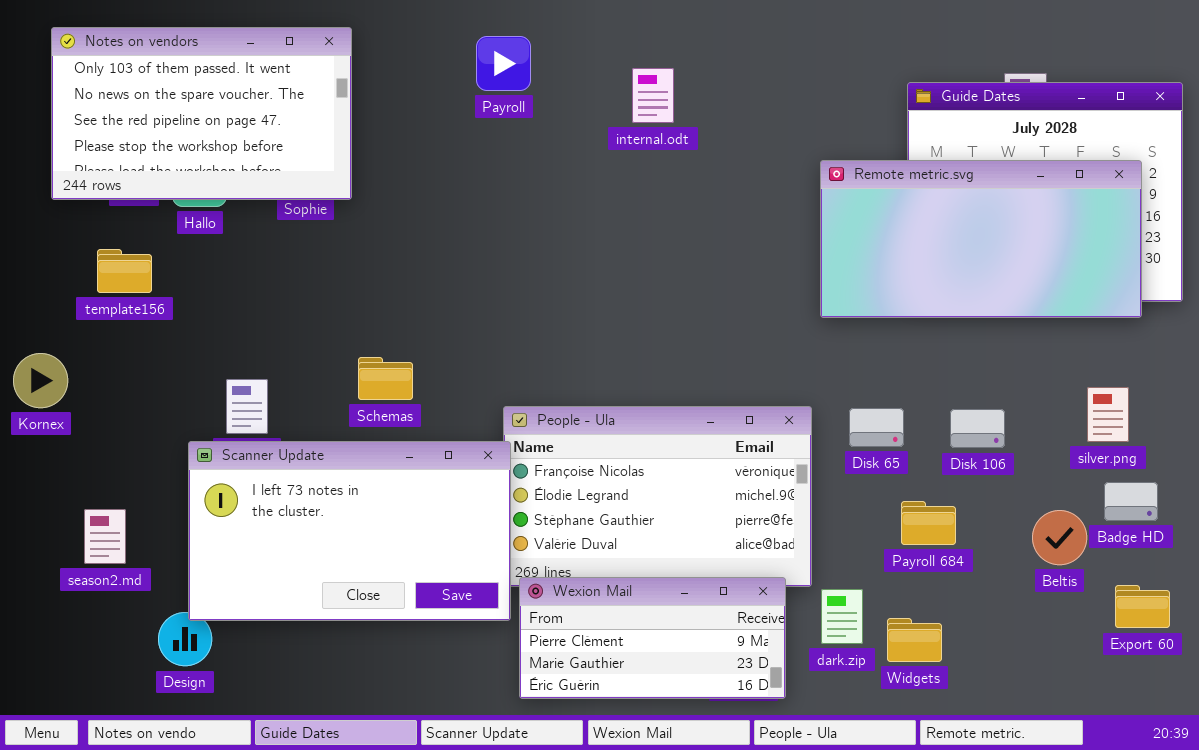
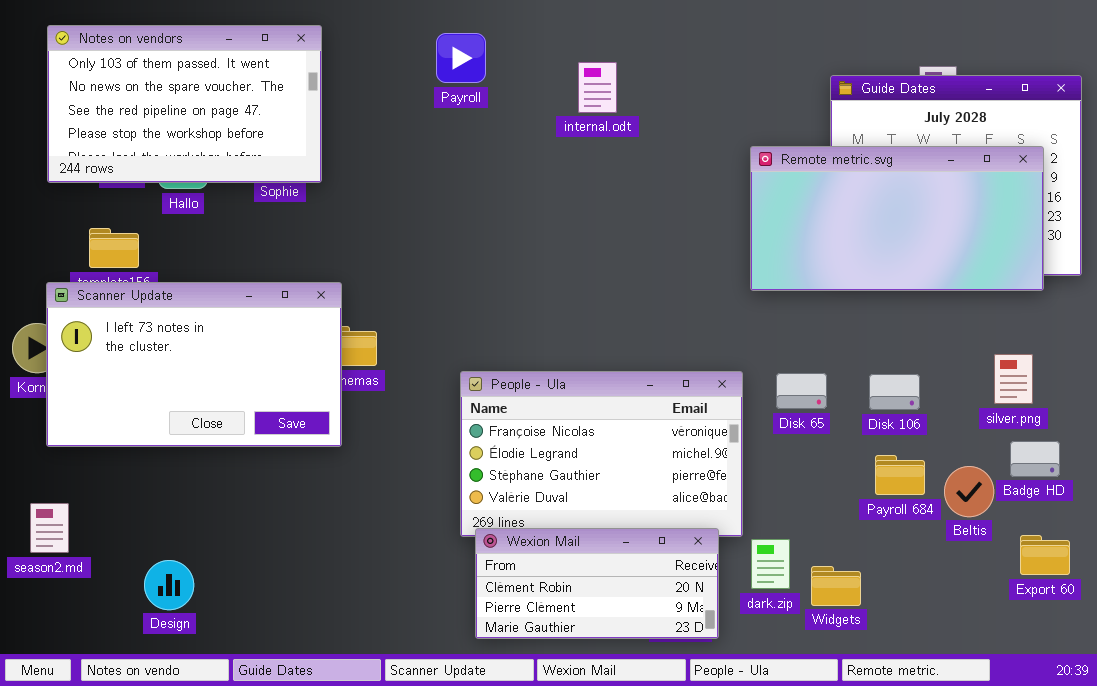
Scanner Update: [188,441,511,621] -> [46,282,342,447], moved
Payroll 684: [901,501,956,545] -> [875,455,925,495], moved
season2.md: [84,509,126,564] -> [30,503,69,553], moved
Wexion Mail: [519,577,786,699] -> [475,528,719,639], scrolled up 1 row

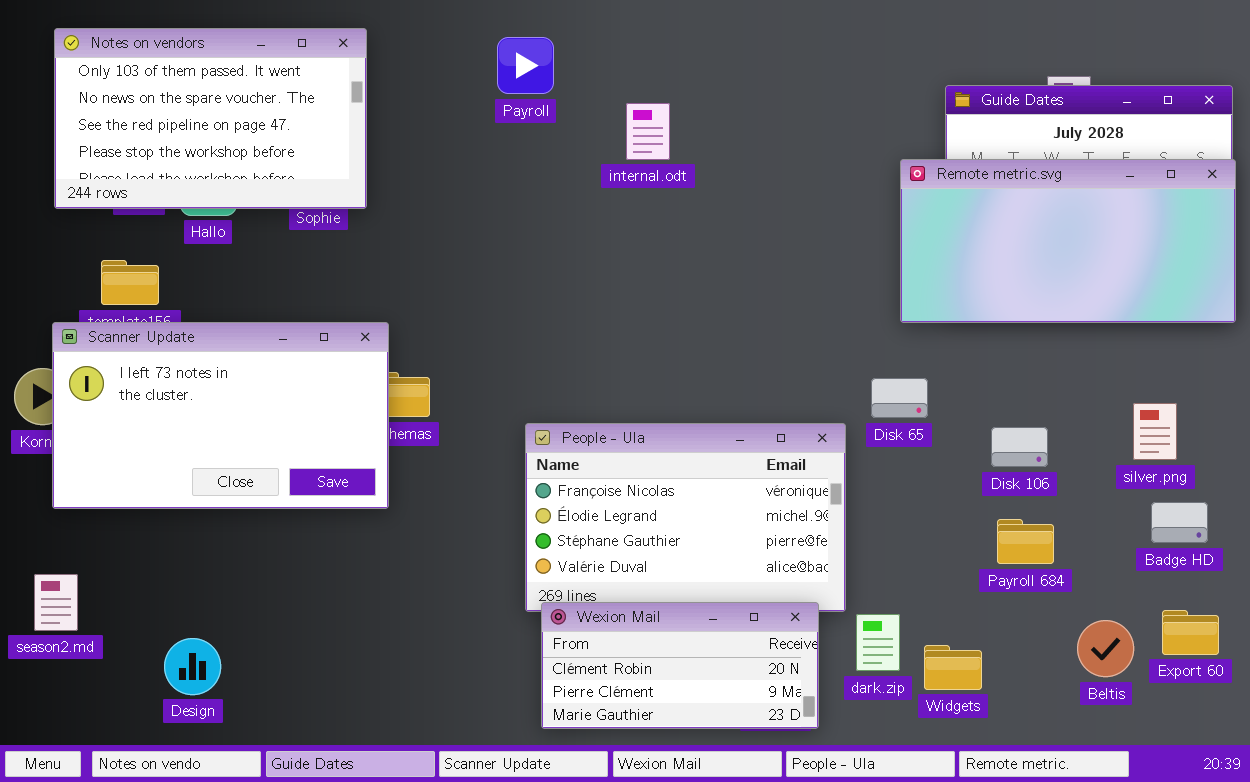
internal.odt: [578,62,617,113] -> [626,103,670,160], moved
Remote metric.svg: [750,146,1044,291] -> [900,159,1236,323], moved
Disk 65: [776,373,827,409] -> [871,378,928,418], moved
Beltis: [944,466,994,517] -> [1077,620,1134,677], moved

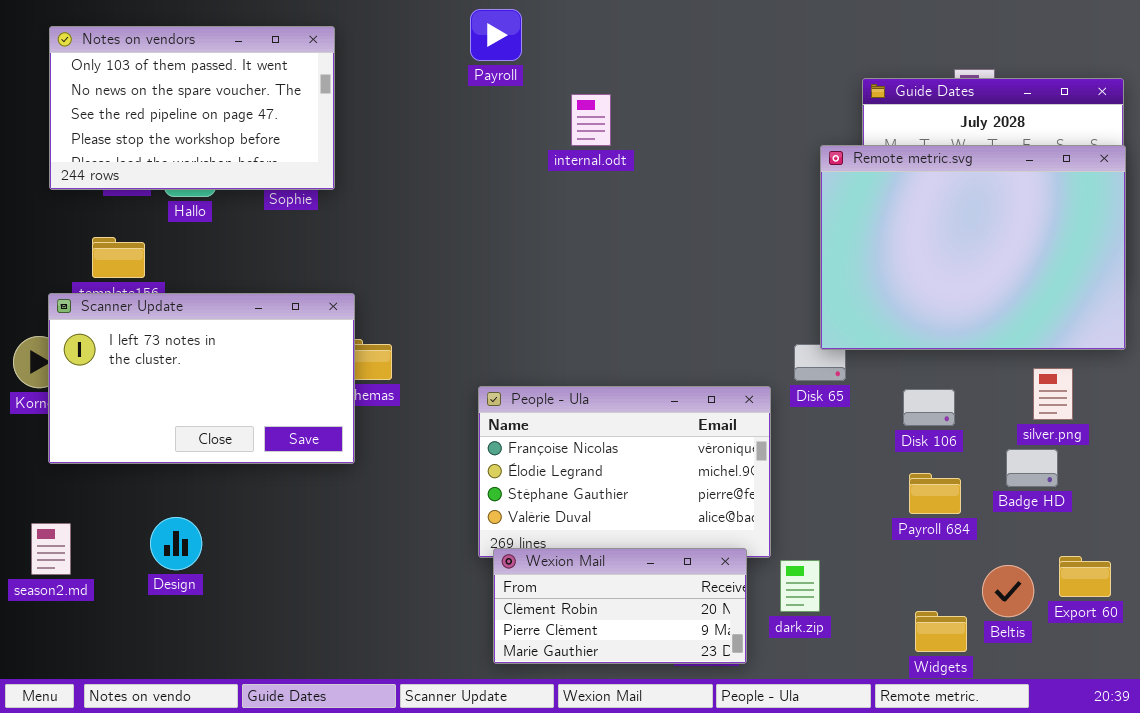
Payroll: [497,37,554,94] -> [470,9,522,61], moved
Remote metric.svg: [900,159,1236,323] -> [820,145,1126,350], resized
Badge HD: [1151,502,1208,543] -> [1006,449,1058,487], moved
Design: [164,638,221,695] -> [150,517,202,570], moved
Widgets: [924,645,982,690] -> [915,611,967,652], moved

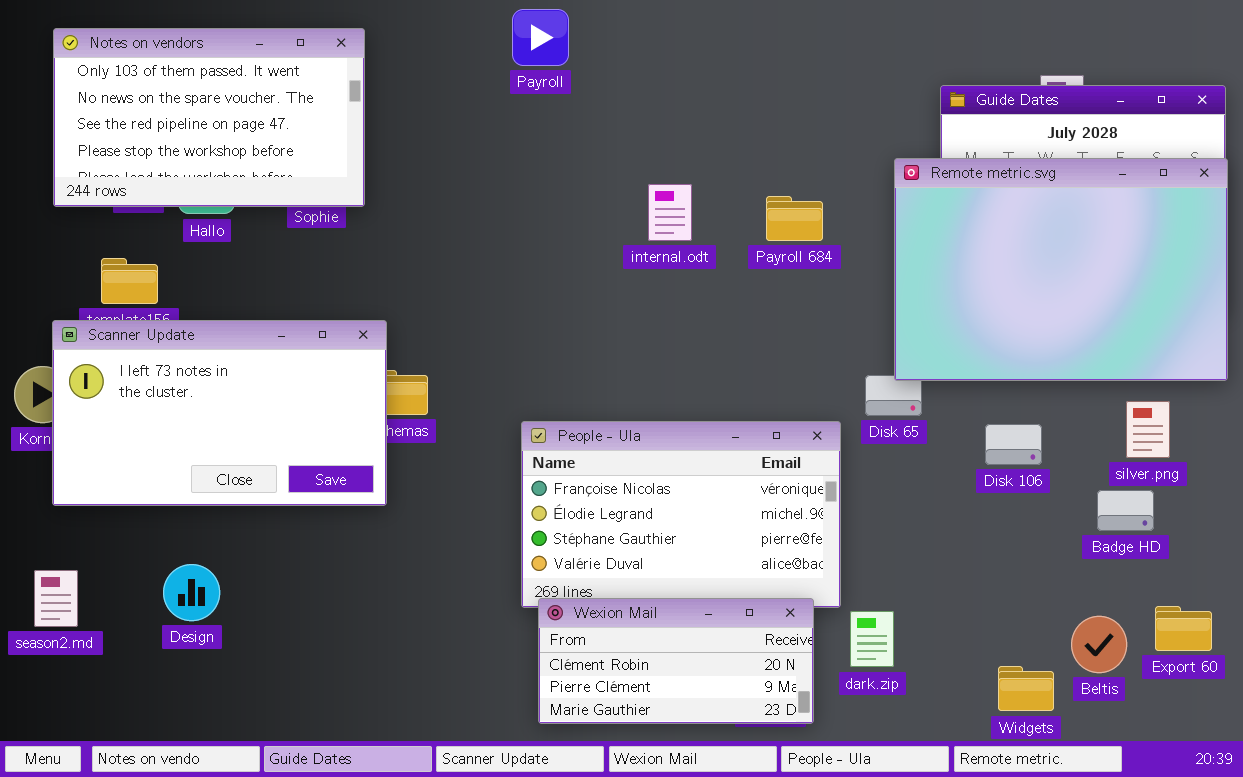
internal.odt: [571,94,611,146] -> [648,184,692,241], moved
Payroll 684: [909,473,961,514] -> [766,196,823,241], moved

